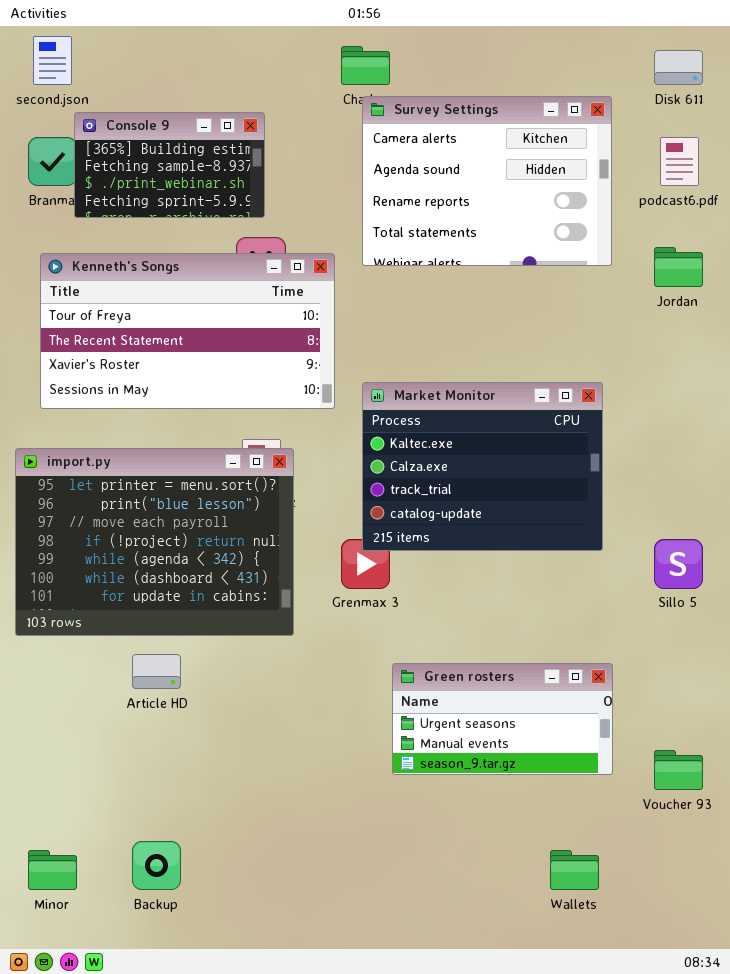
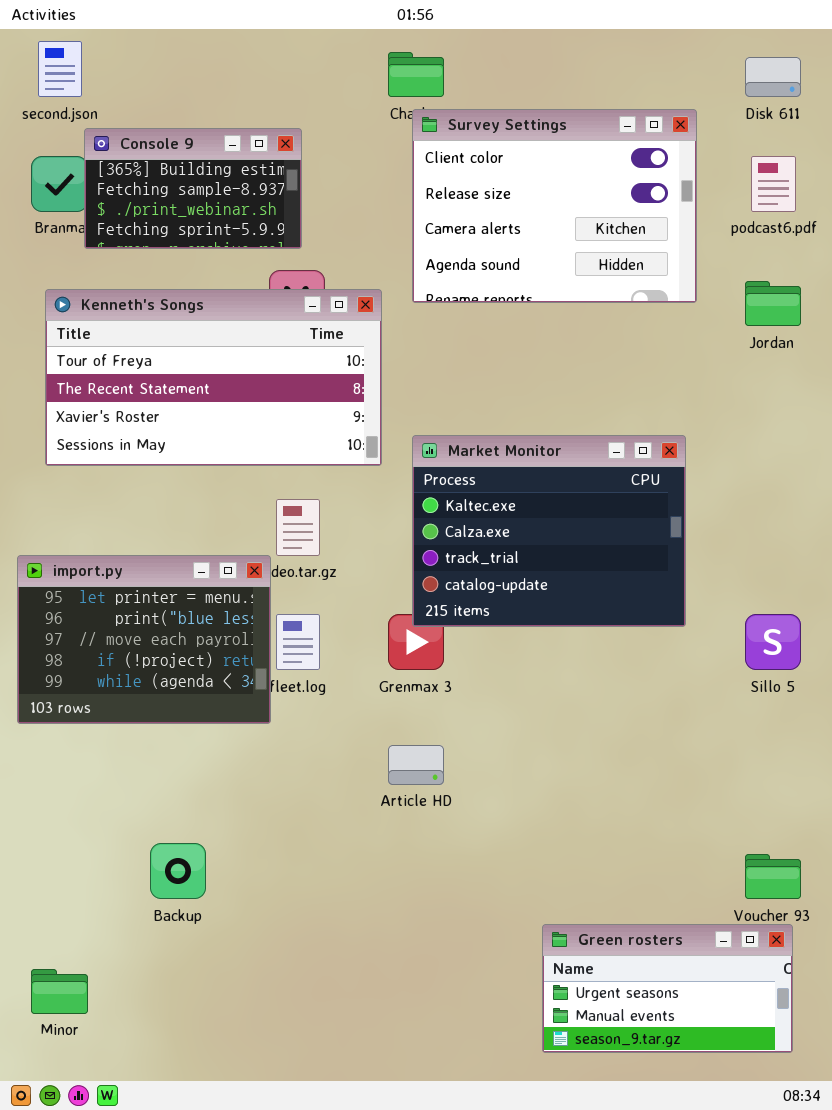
Survey Settings: [362,96,612,266] -> [412,109,697,303], scrolled up 2 rows
import.py: [15,448,294,636] -> [17,555,271,724], resized
Article HD: [132,654,181,689] -> [388,745,444,785], moved
Green rosters: [392,663,613,775] -> [542,924,793,1053], moved
Backup: [132,841,181,890] -> [150,843,206,899], moved

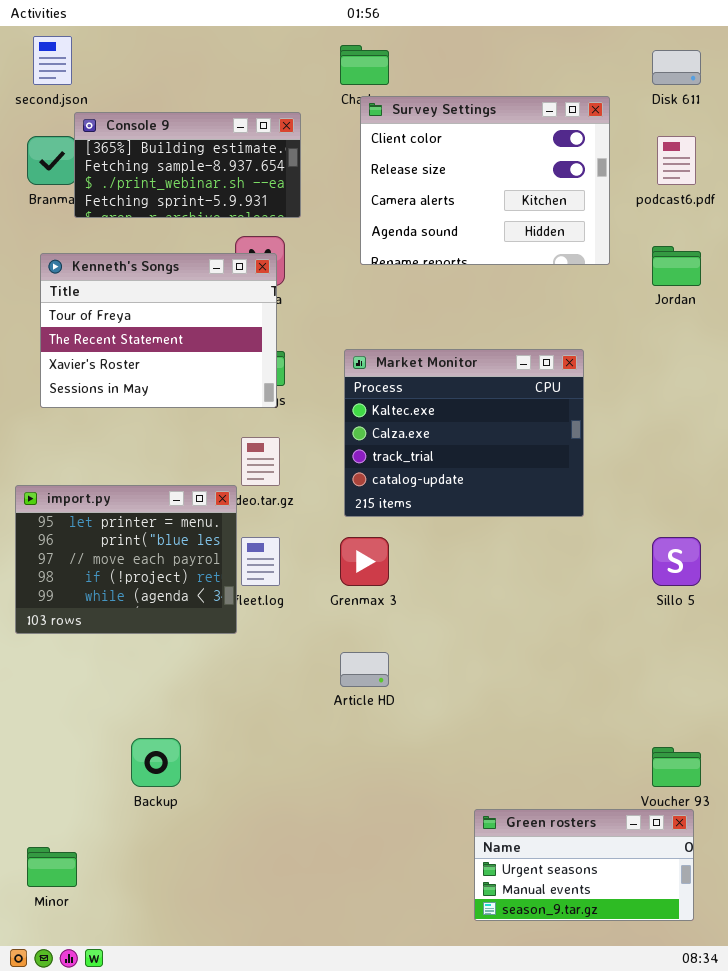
Console 9: [84,128,302,249] -> [74,112,301,218], resized
Kenneth's Songs: [45,289,382,466] -> [40,253,277,408], resized
Market Monitor: [412,435,686,627] -> [344,349,584,517], moved

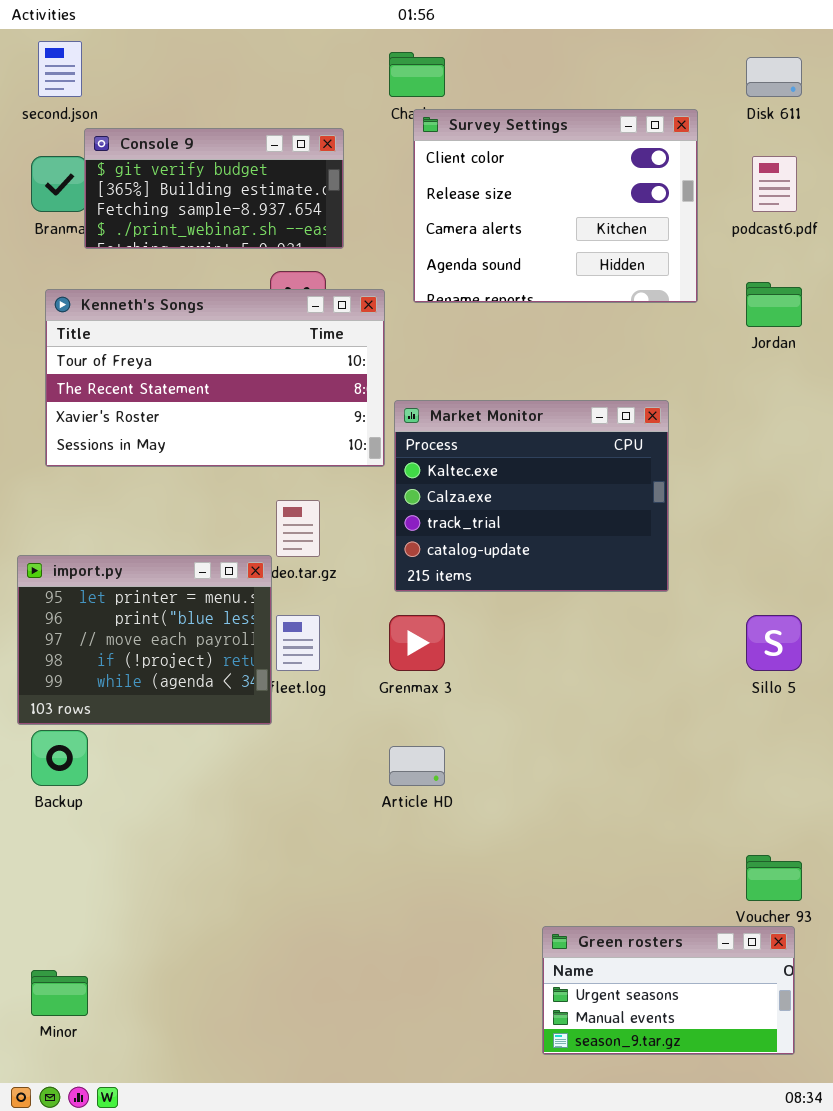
Console 9: [74,112,301,218] -> [84,128,344,249], scrolled up 1 row
Kenneth's Songs: [40,253,277,408] -> [45,289,385,467], resized
Backup: [131,738,181,787] -> [31,730,88,786], moved

